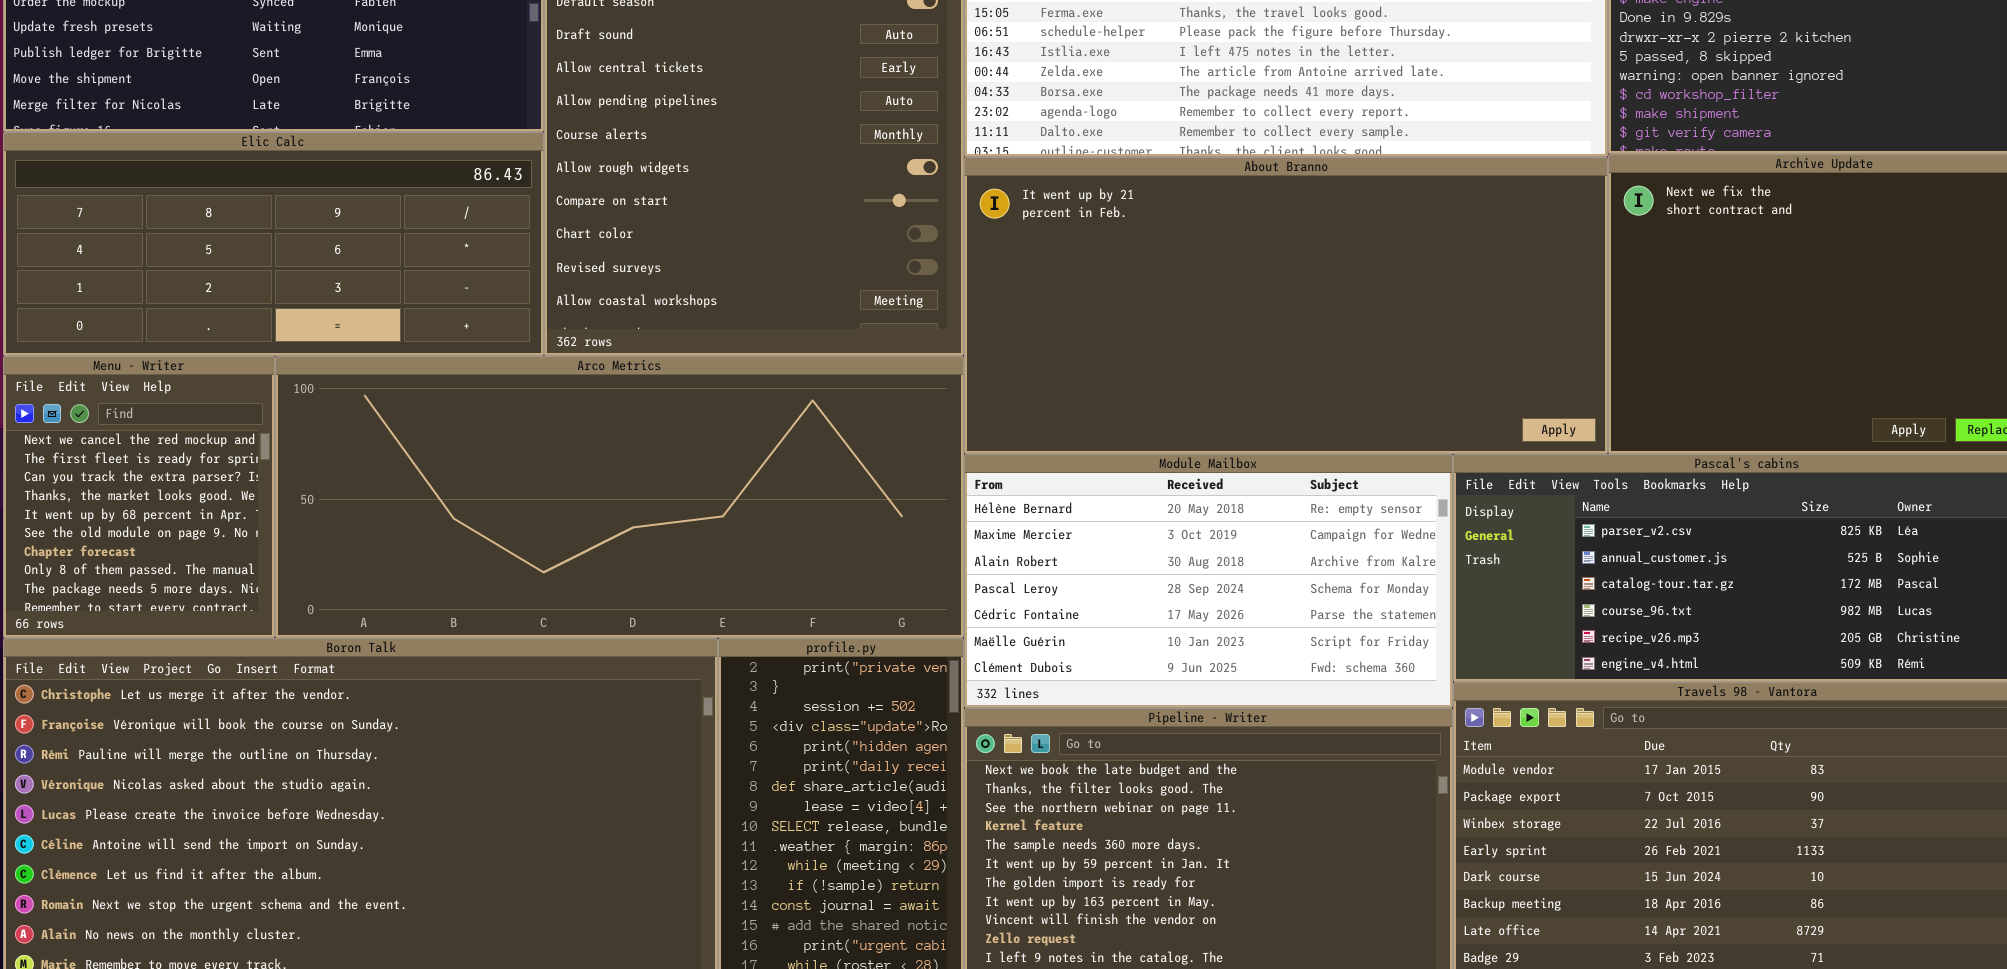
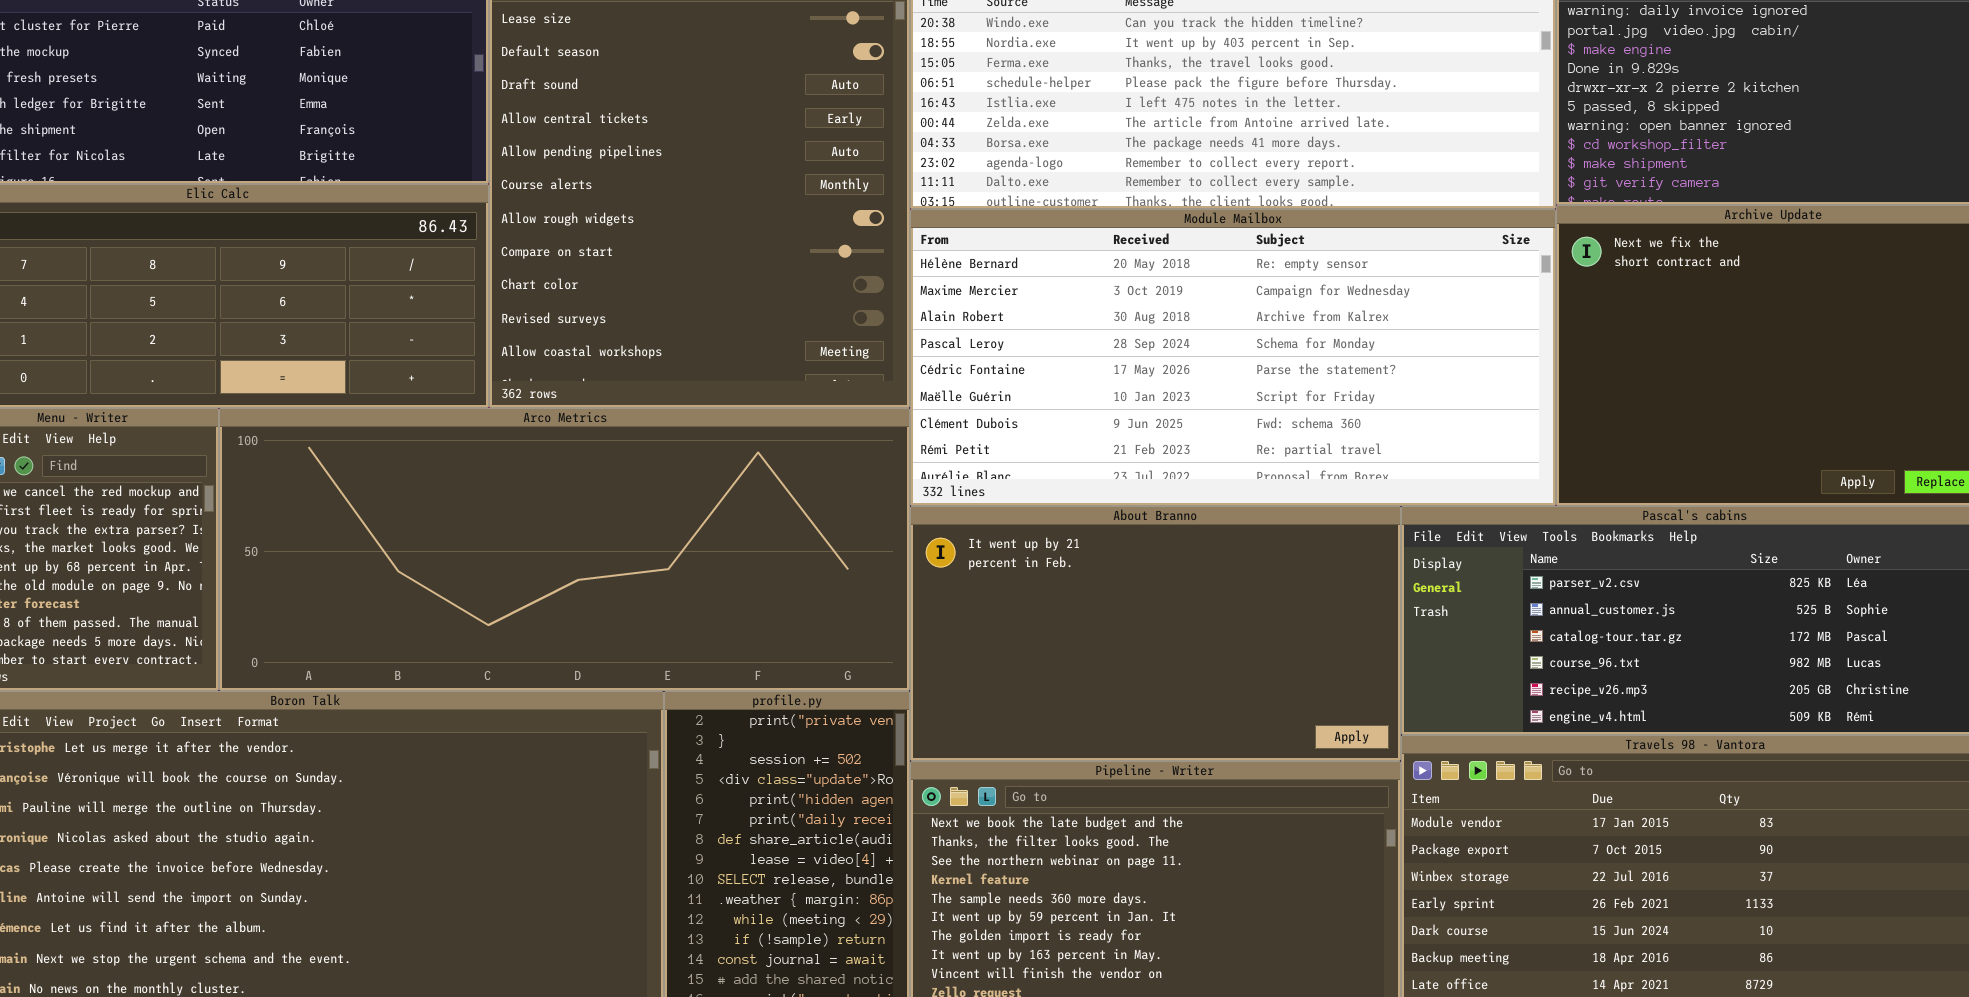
About Branno: [964,157,1608,454] -> [910,506,1401,761], moved, resized
Module Mailbox: [964,454,1453,708] -> [910,209,1556,506], moved, resized

